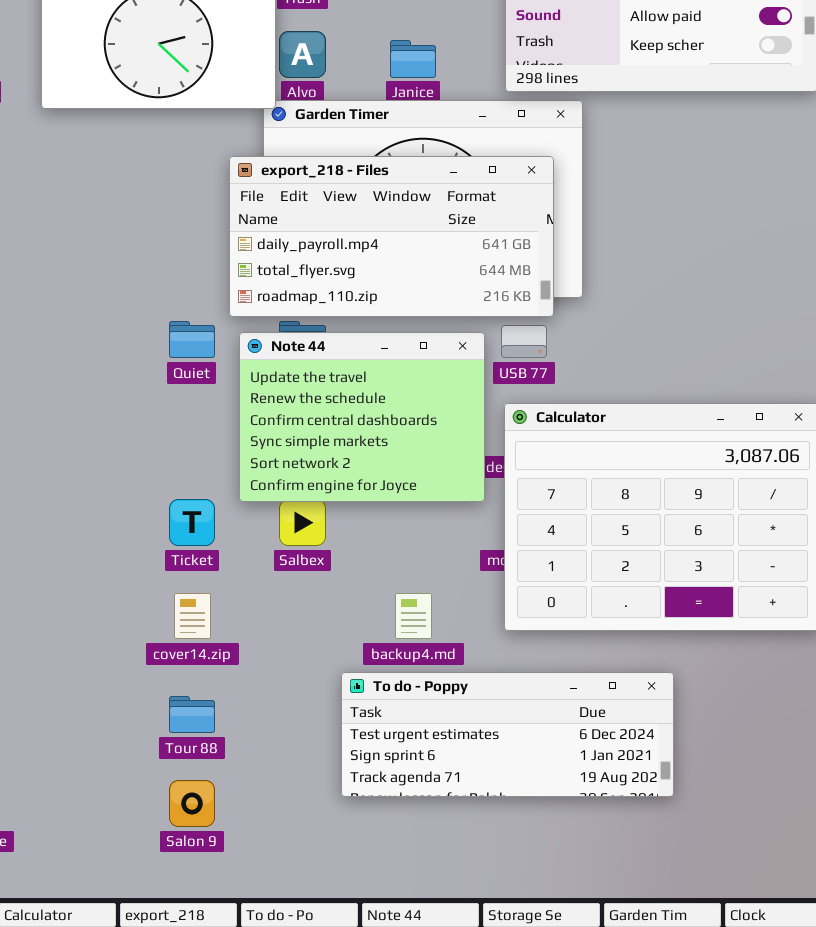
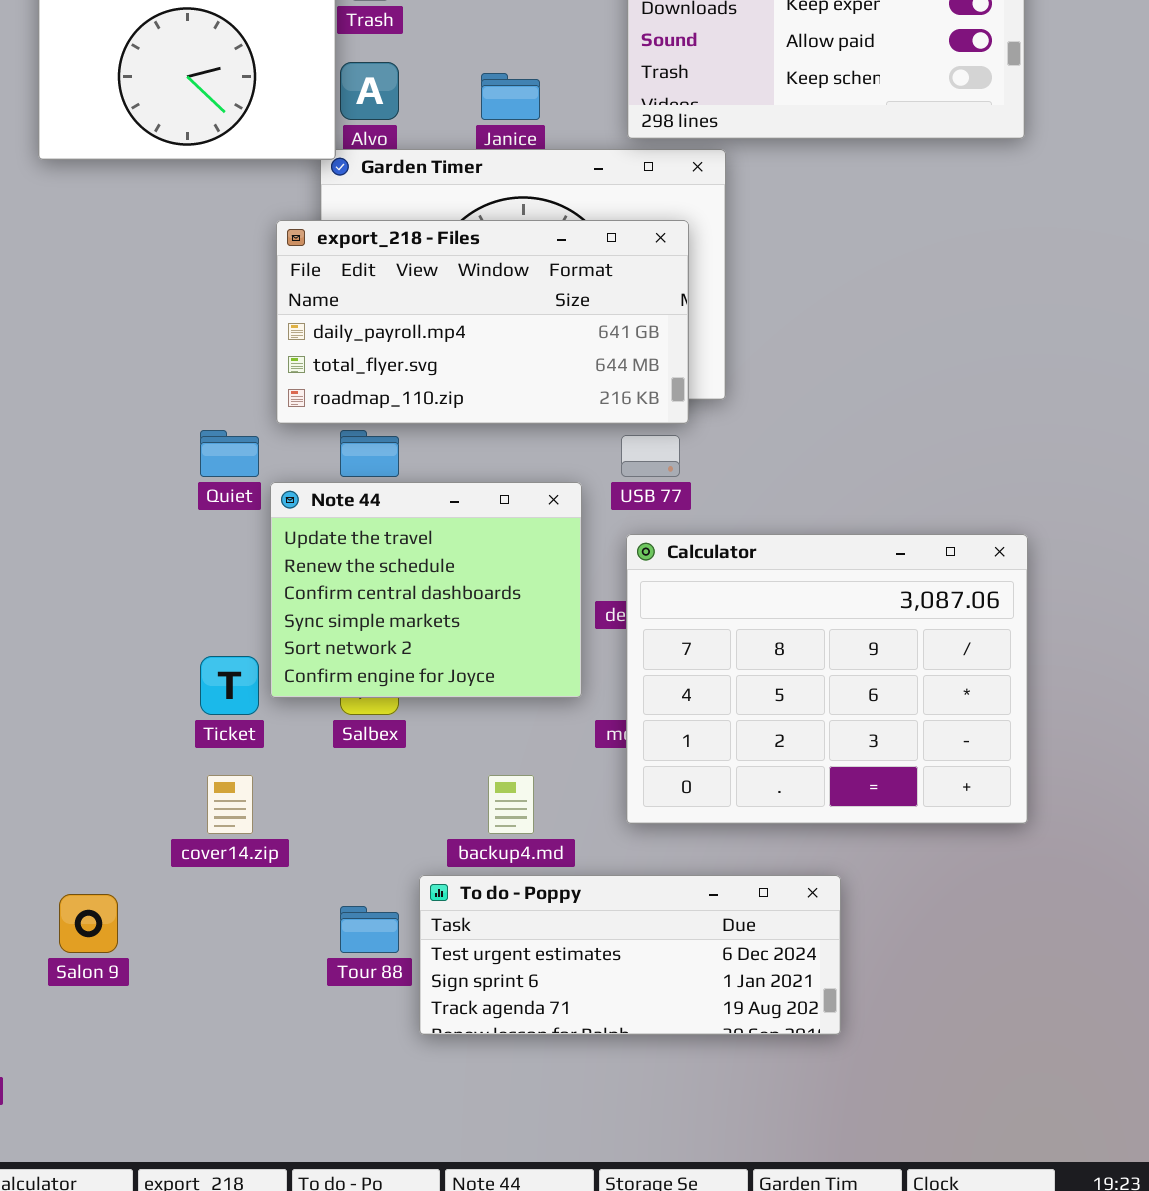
Note 44: [239,332,485,502] -> [270,482,582,698], moved
Tour 88: [169,696,215,733] -> [340,906,399,953], moved
Salon 9: [169,780,215,827] -> [59,894,118,953], moved

